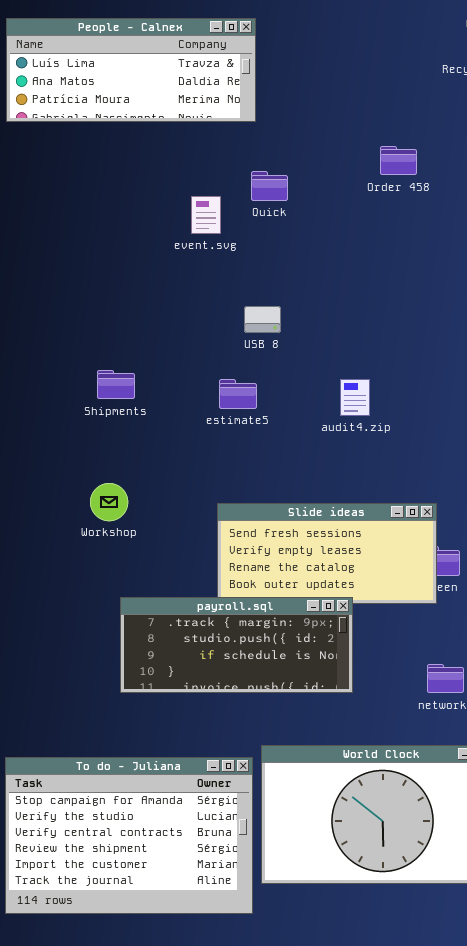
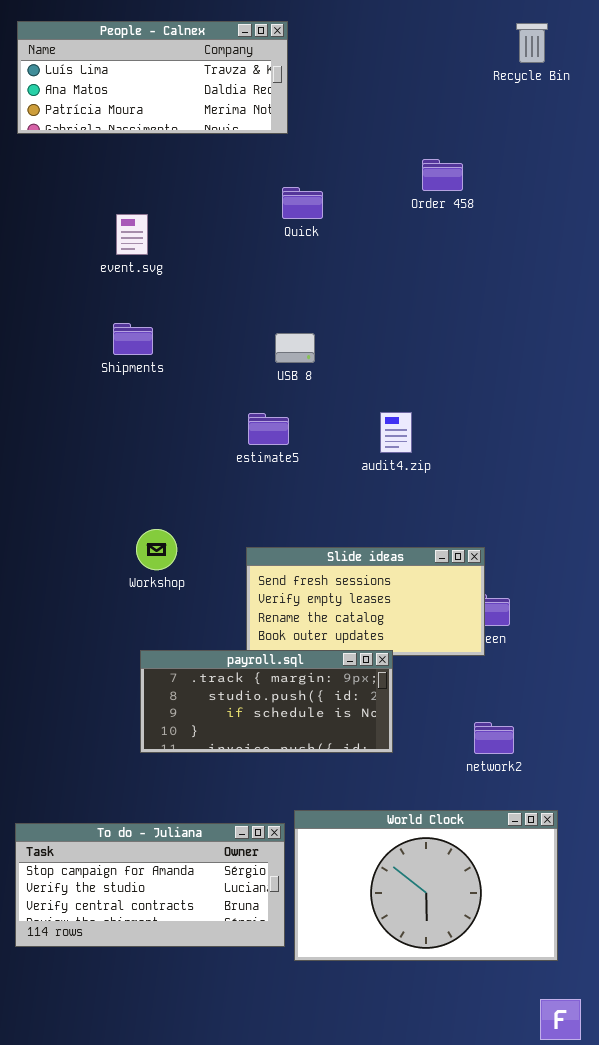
event.svg: [191,196,221,234] -> [116,214,148,255], moved
Shipments: [97,370,135,399] -> [113,323,153,355], moved
Workshop: [90,483,128,521] -> [136,529,177,570], moved
To do - Juliana: [5,757,253,914] -> [15,823,285,947], resized

